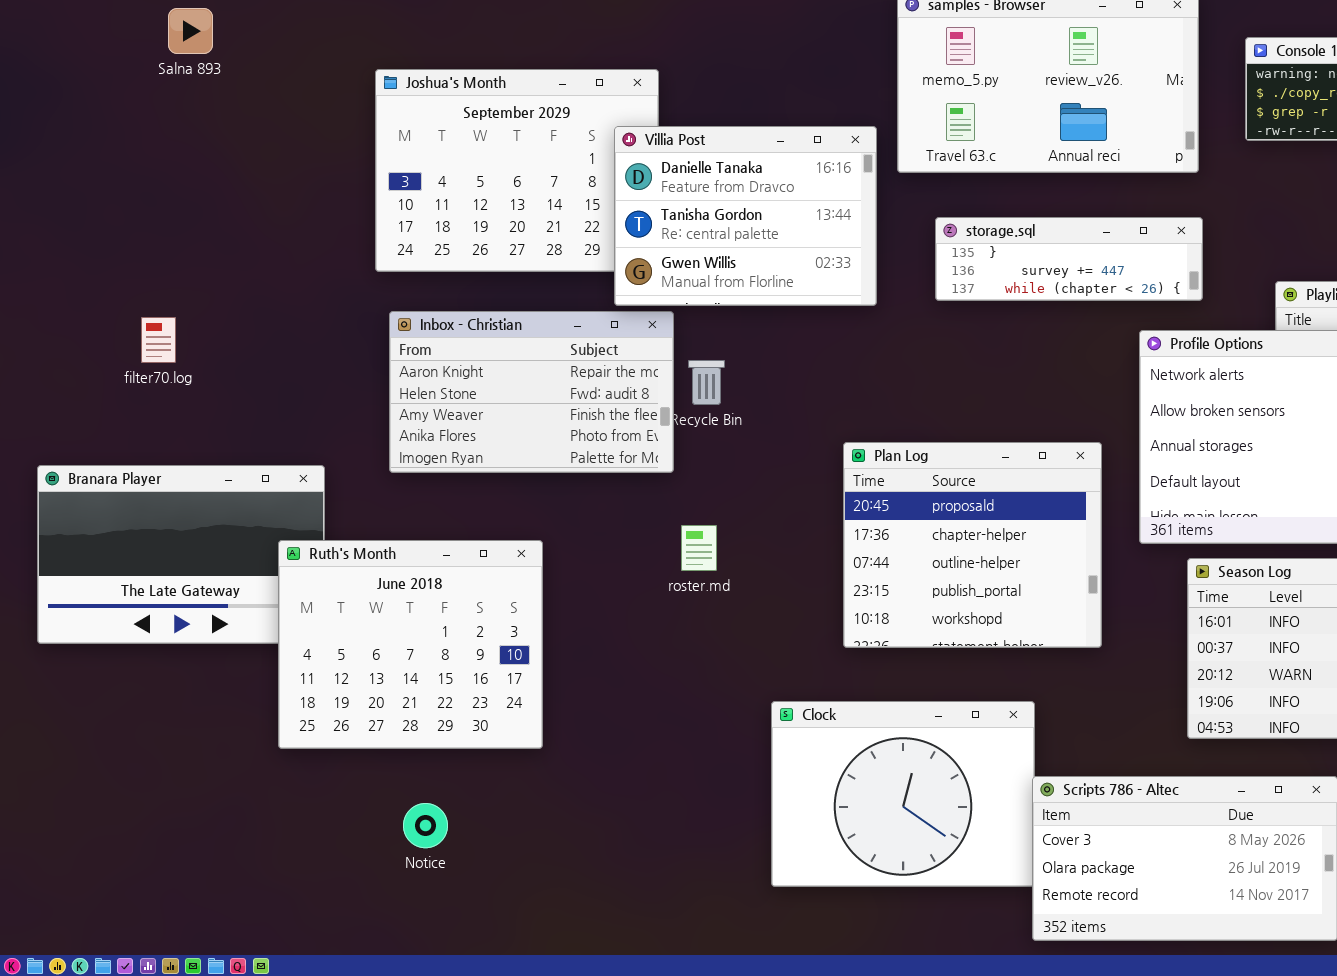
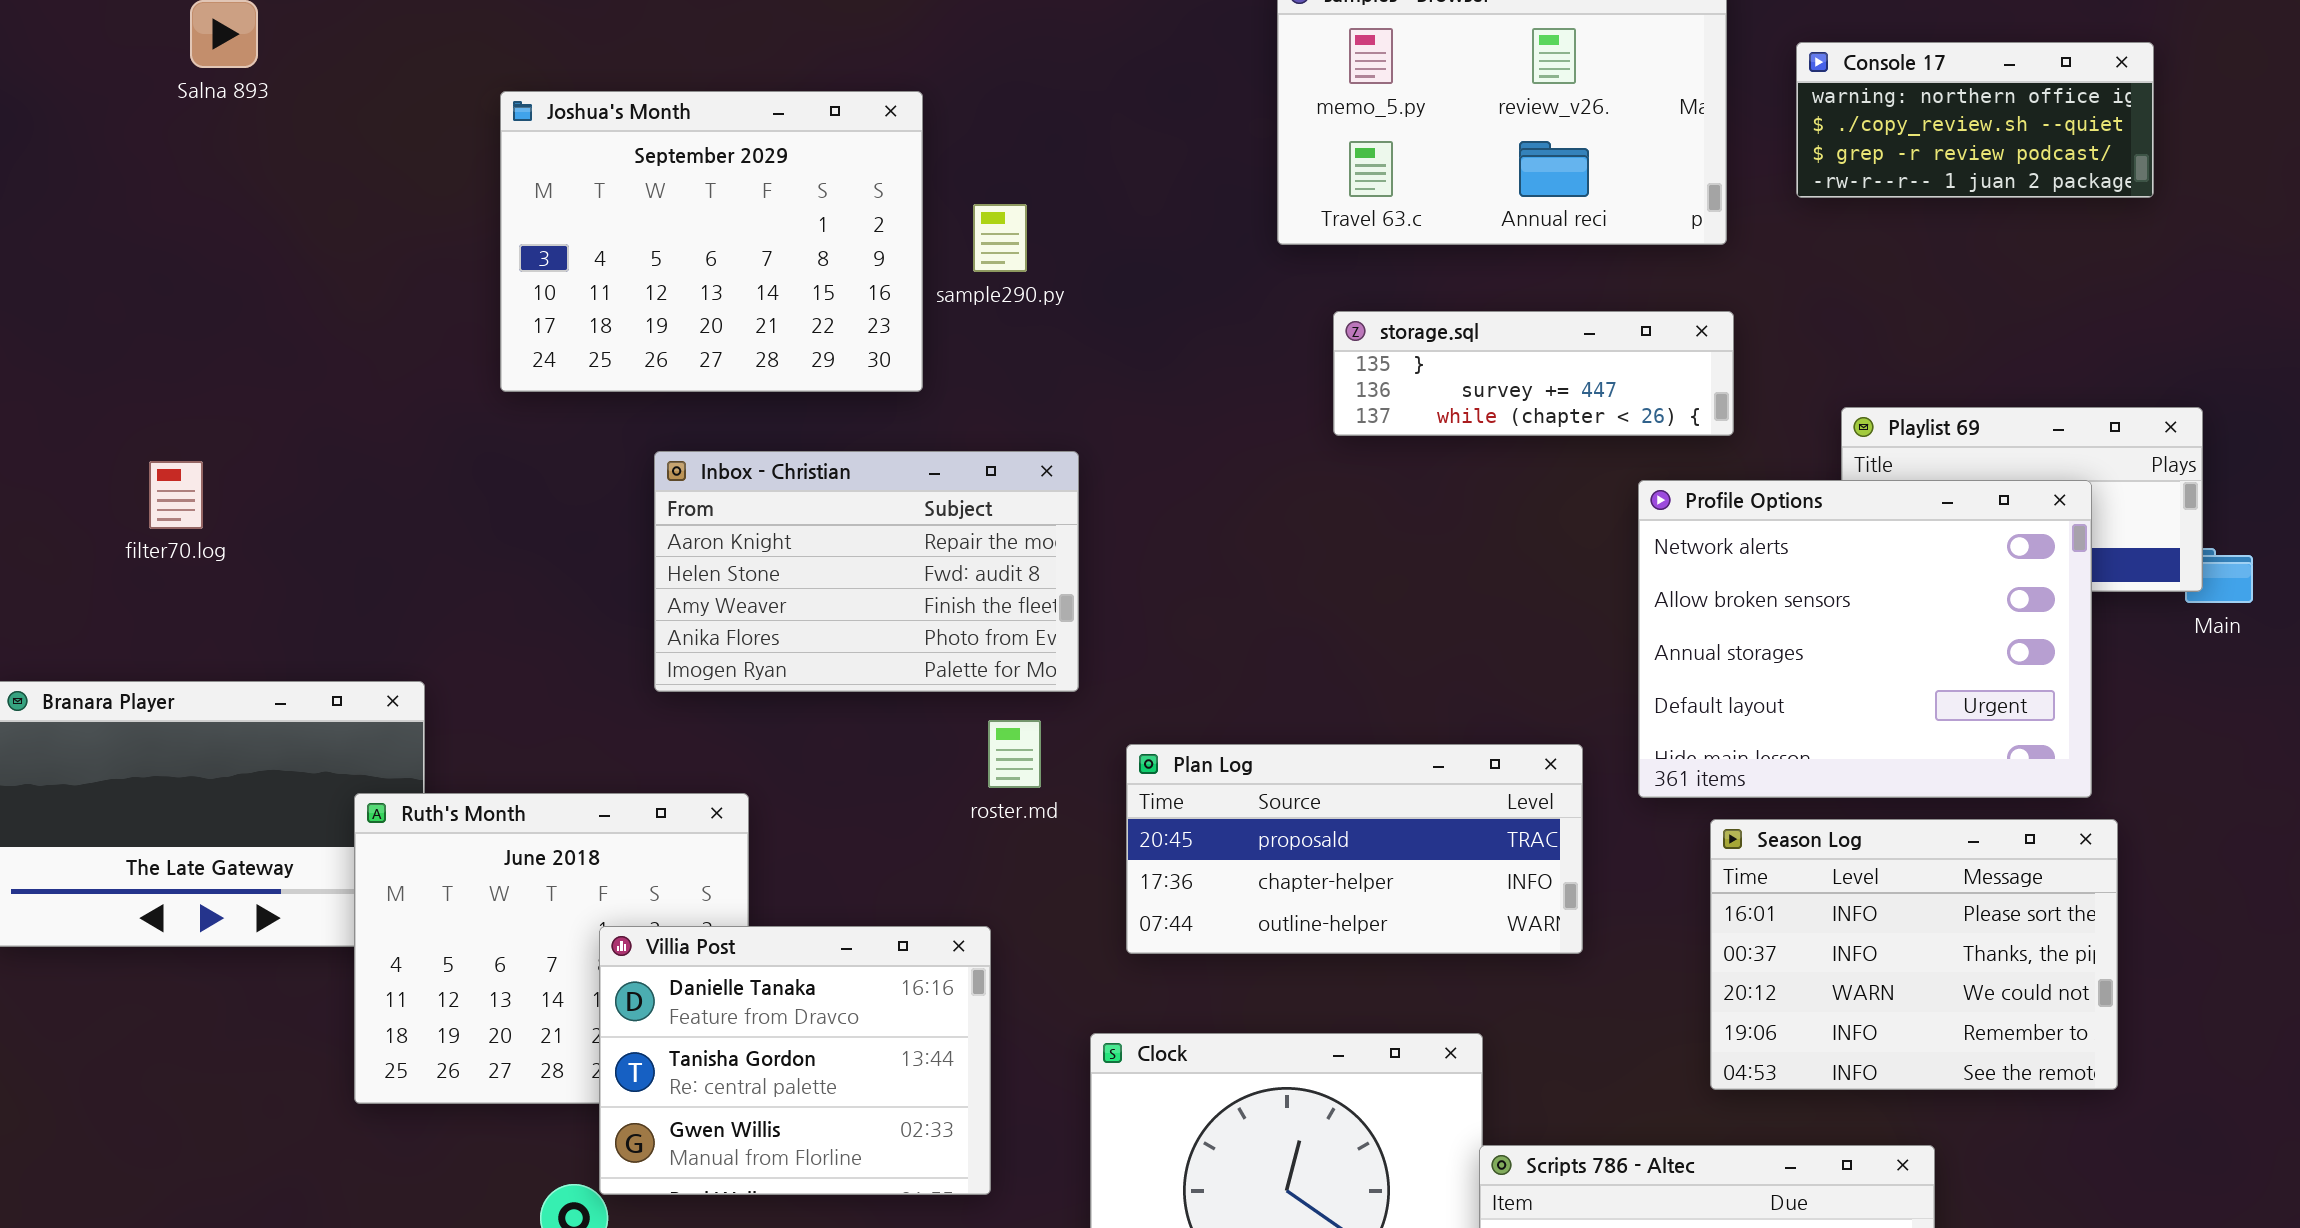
Villia Post: [614,126,877,306] -> [599,926,991,1195], moved
Inbox - Christian: [389,311,674,473] -> [654,451,1079,692], moved
Plan Log: [843,442,1102,648] -> [1126,744,1583,954], resized
roster.md: [681,525,717,571] -> [988,720,1041,788], moved

